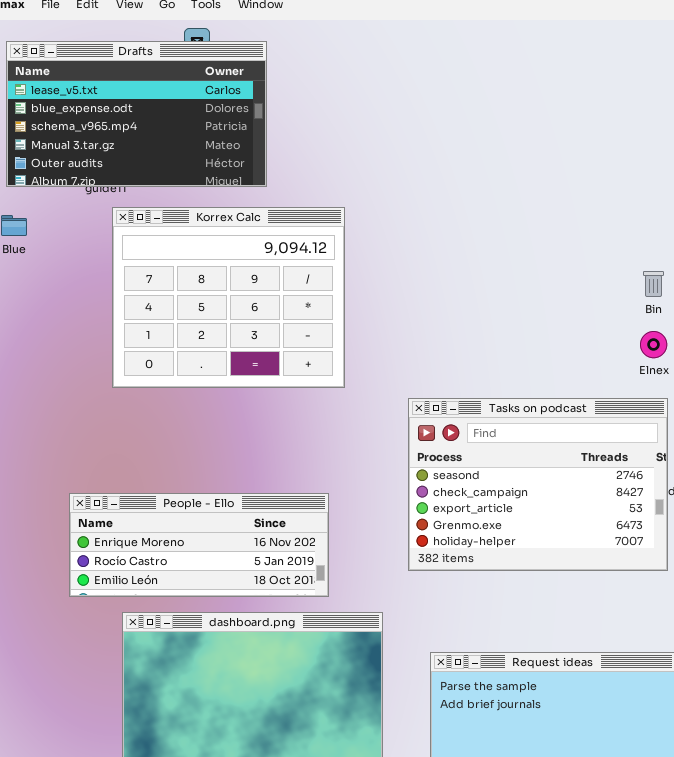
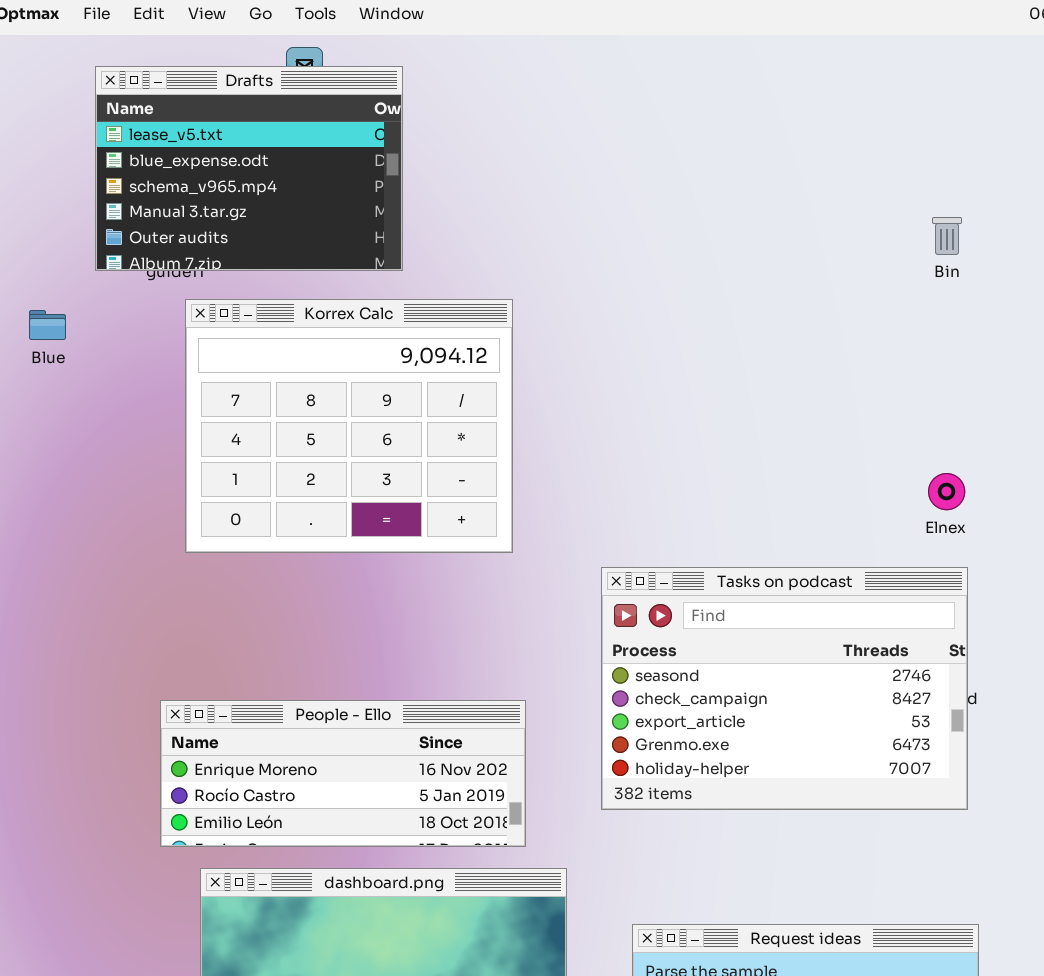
Drafts: [6,41,267,187] -> [95,66,403,271], resized
Bin: [643,271,664,297] -> [932,217,962,255], moved
People - Ello: [69,493,329,597] -> [160,700,526,847], moved

